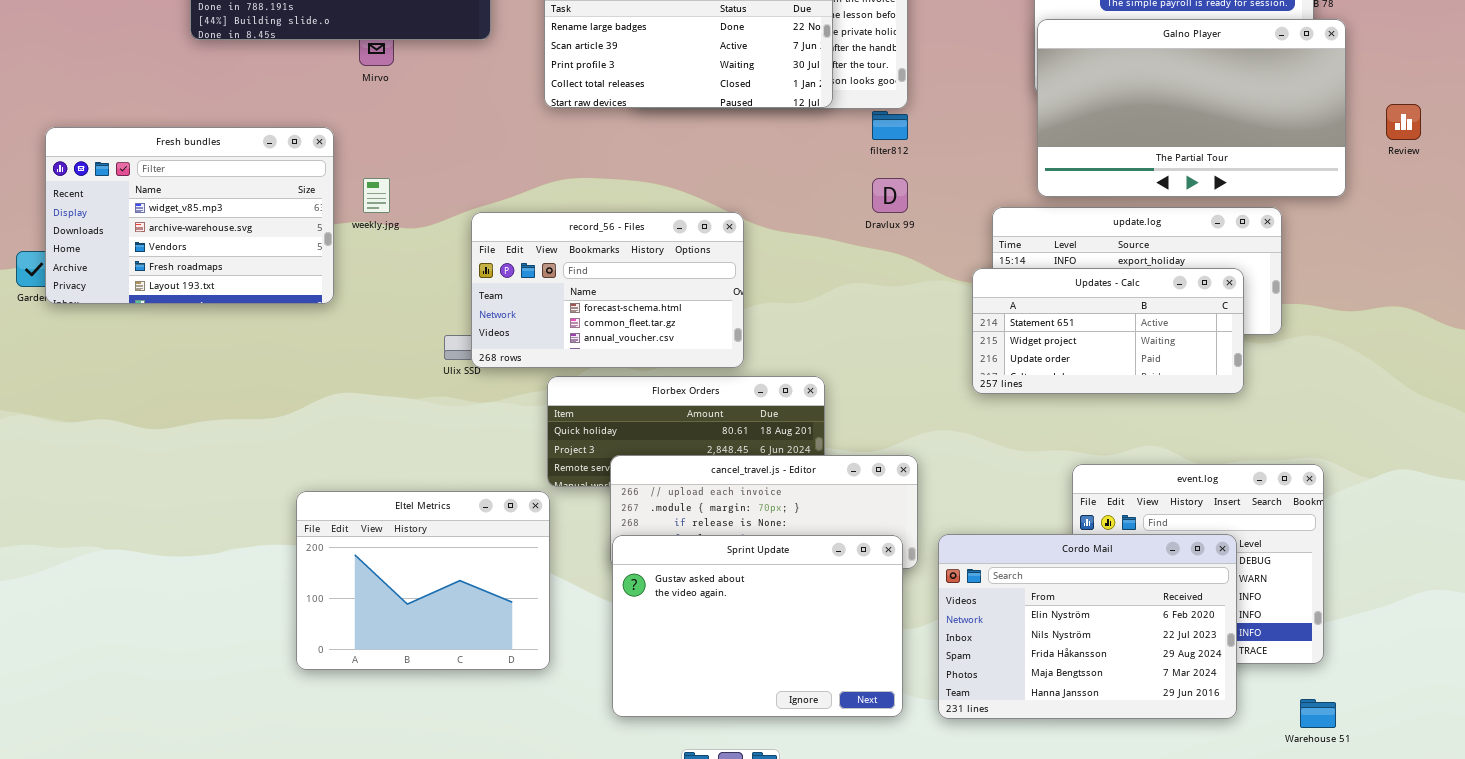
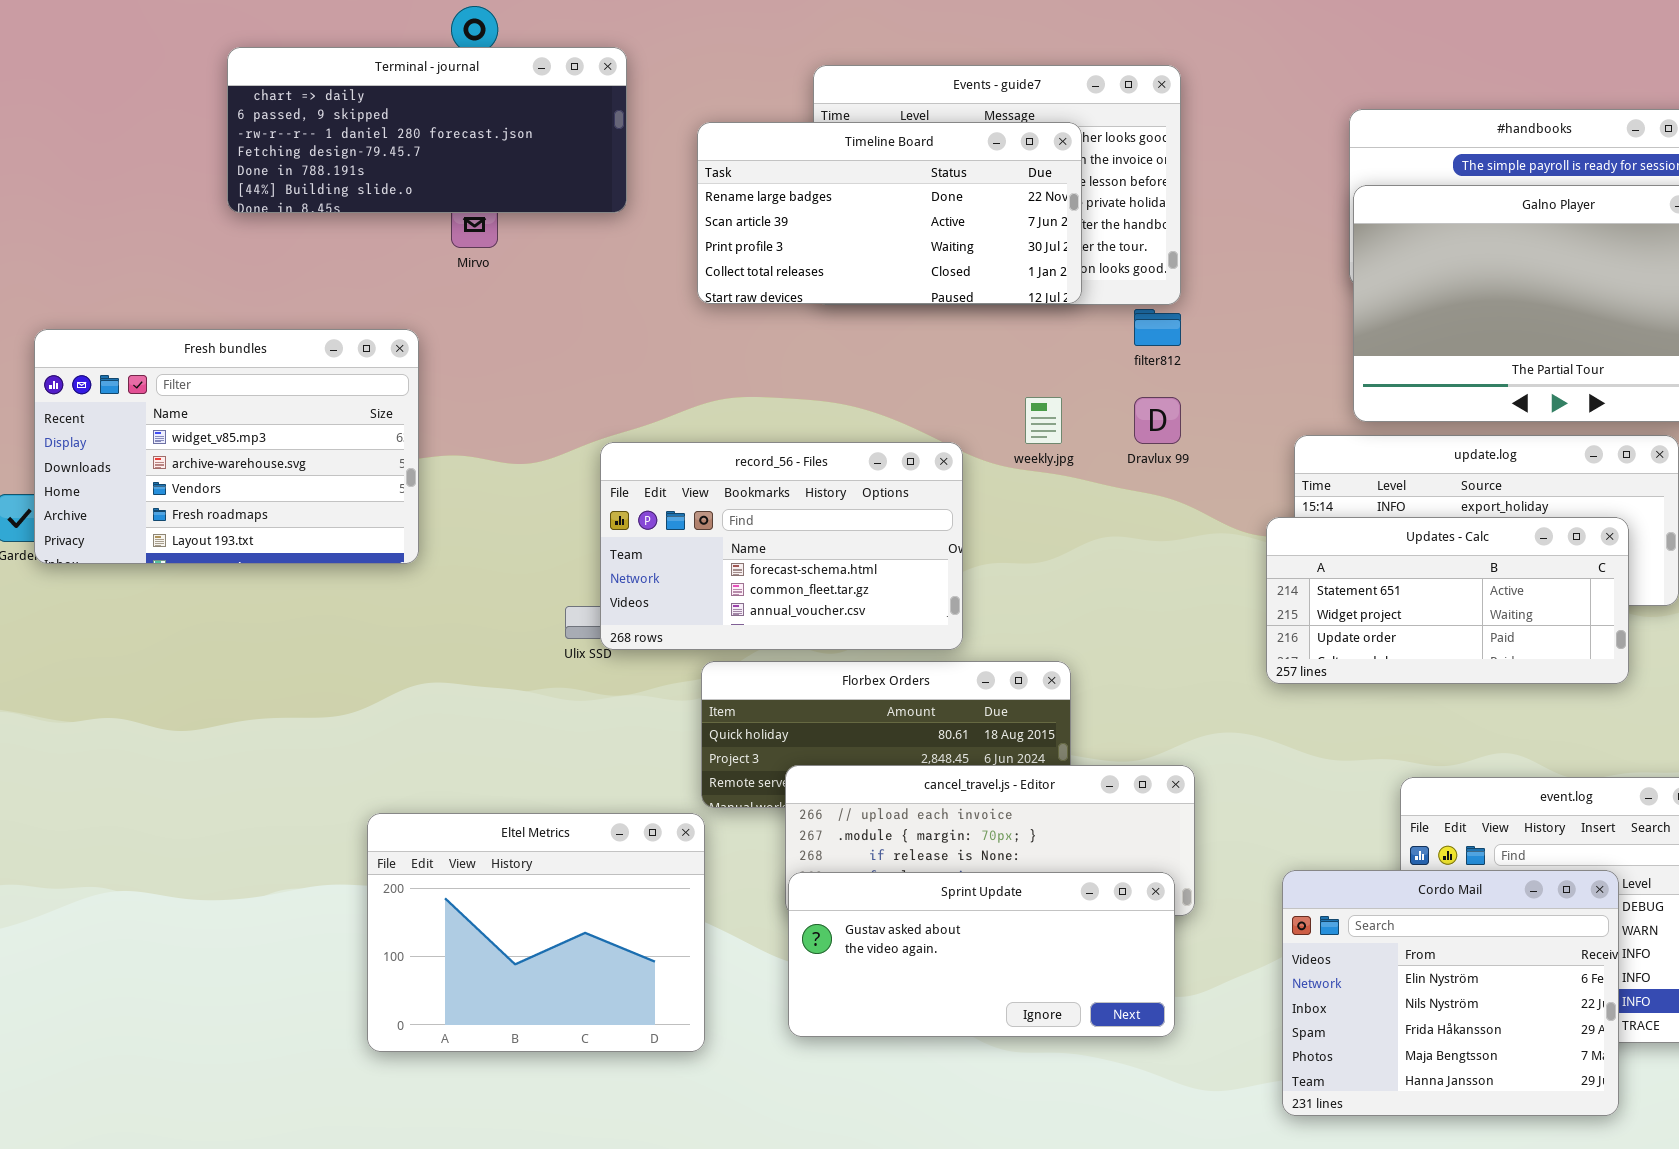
weekly.jpg: [363,178,390,213] -> [1025,397,1062,444], moved
Cordo Mail: [938,534,1237,719] -> [1282,870,1619,1116], resized
Sprint Update: [612,535,903,717] -> [788,872,1175,1037], resized

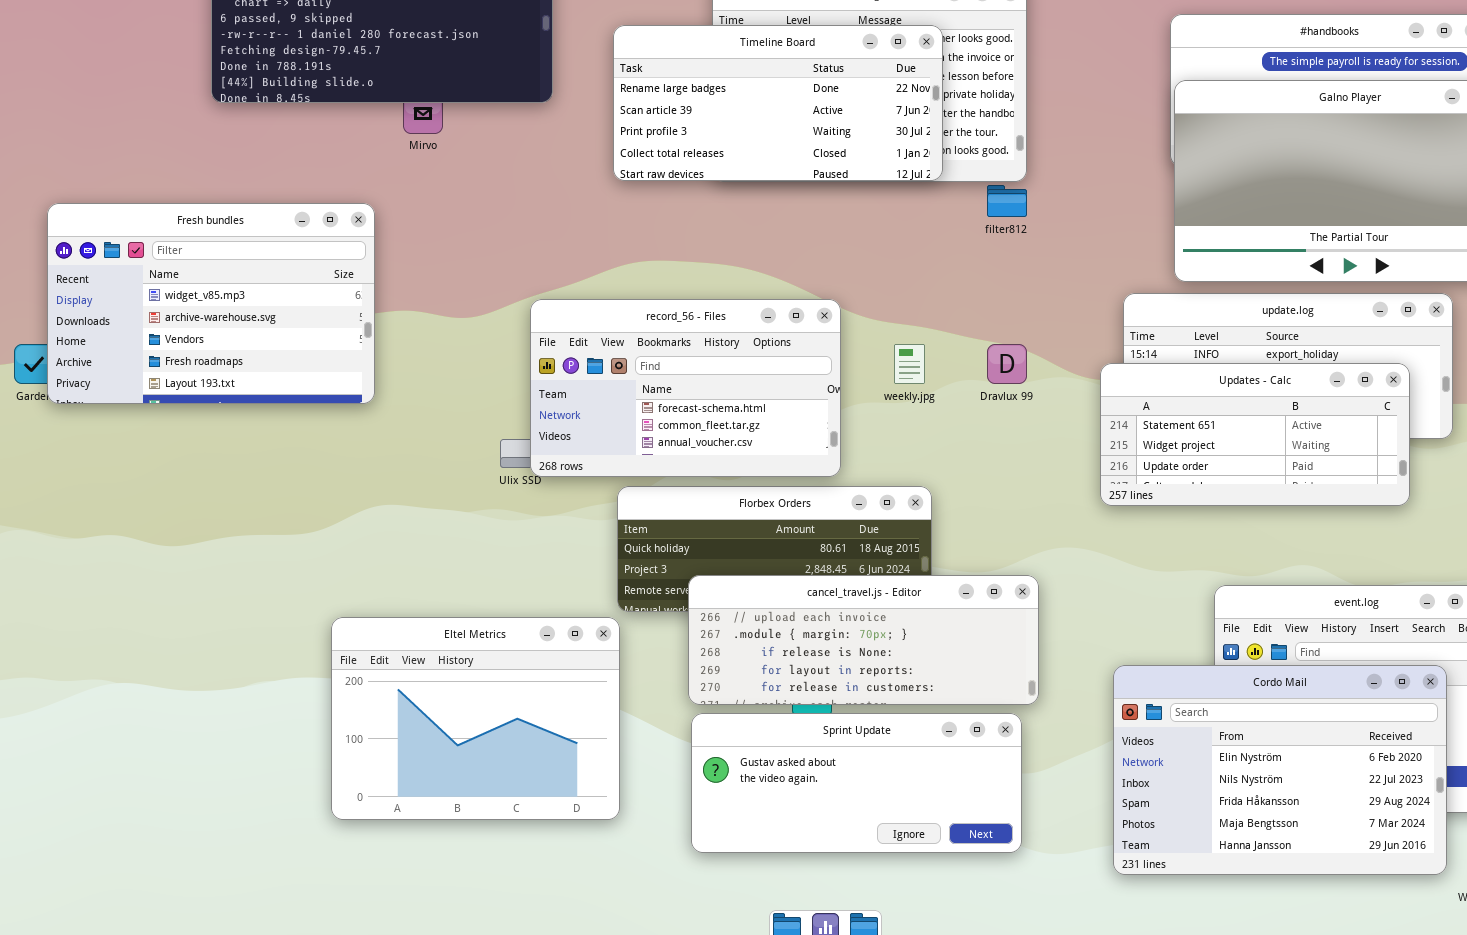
weekly.jpg: [1025,397,1062,444] -> [894,344,925,384], moved
Dravlux 99: [1134,397,1181,444] -> [987,344,1027,384], moved
Cordo Mail: [1282,870,1619,1116] -> [1113,665,1447,875], resized
Sprint Update: [788,872,1175,1037] -> [691,713,1022,853], moved

